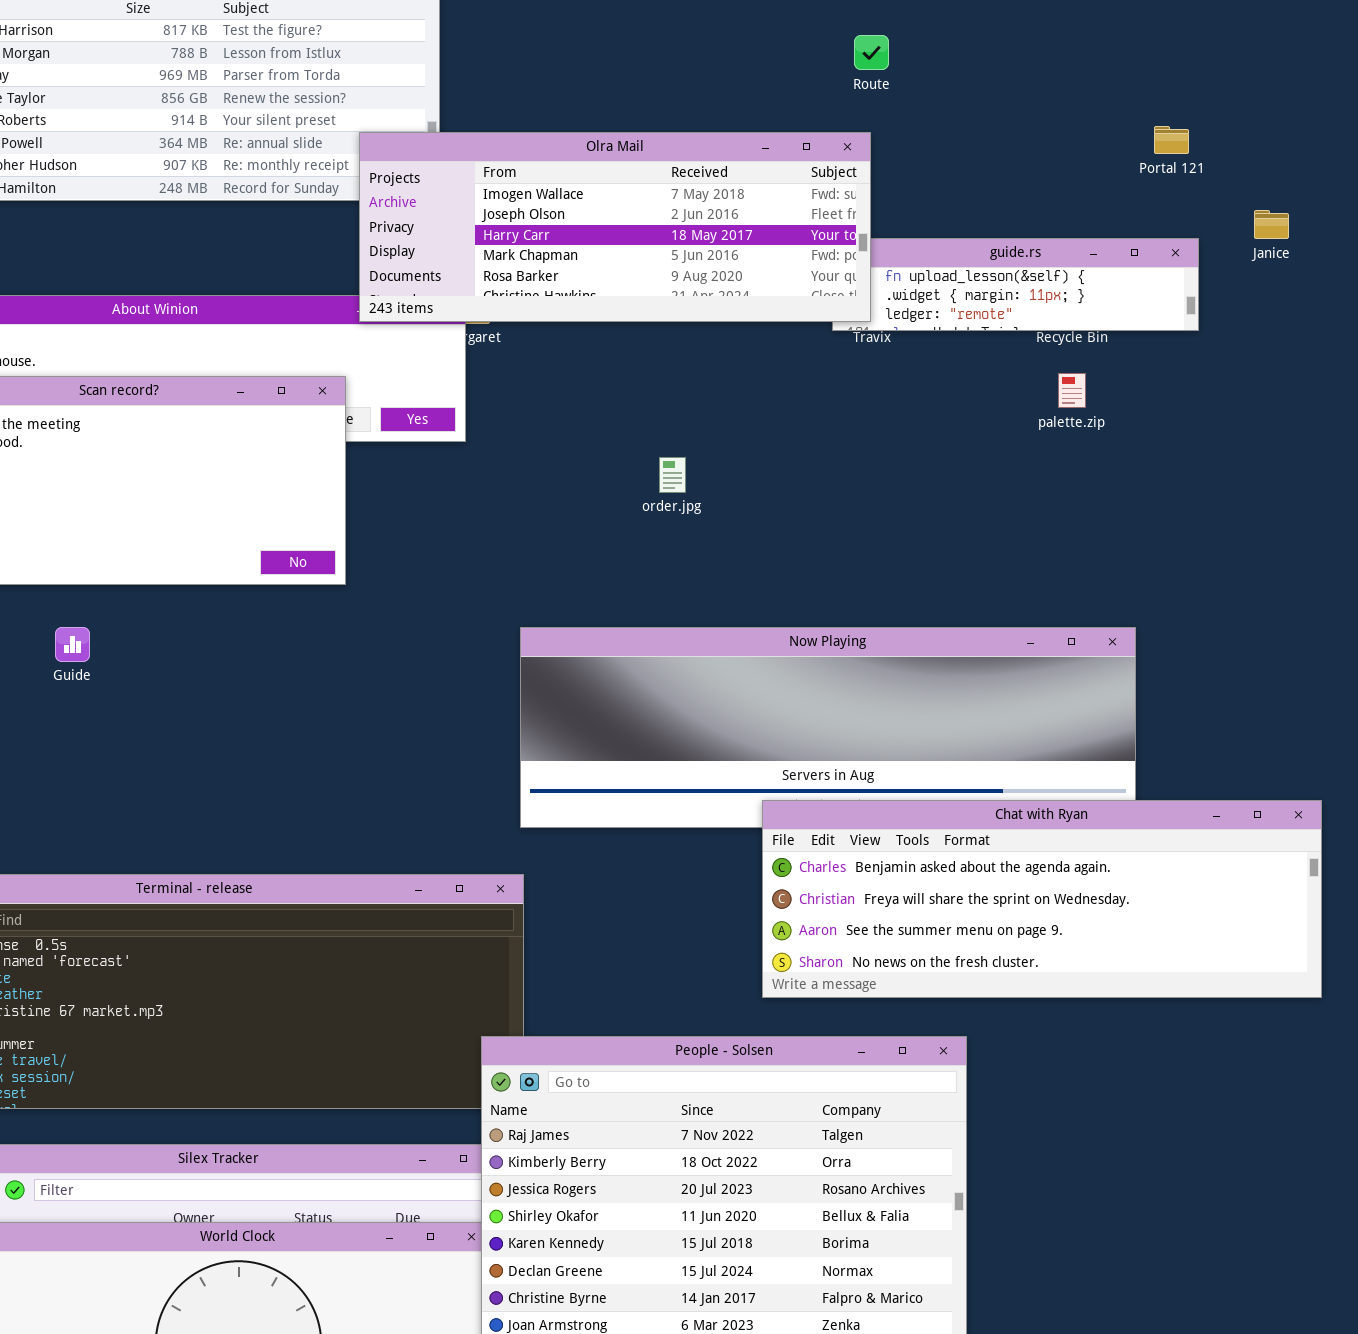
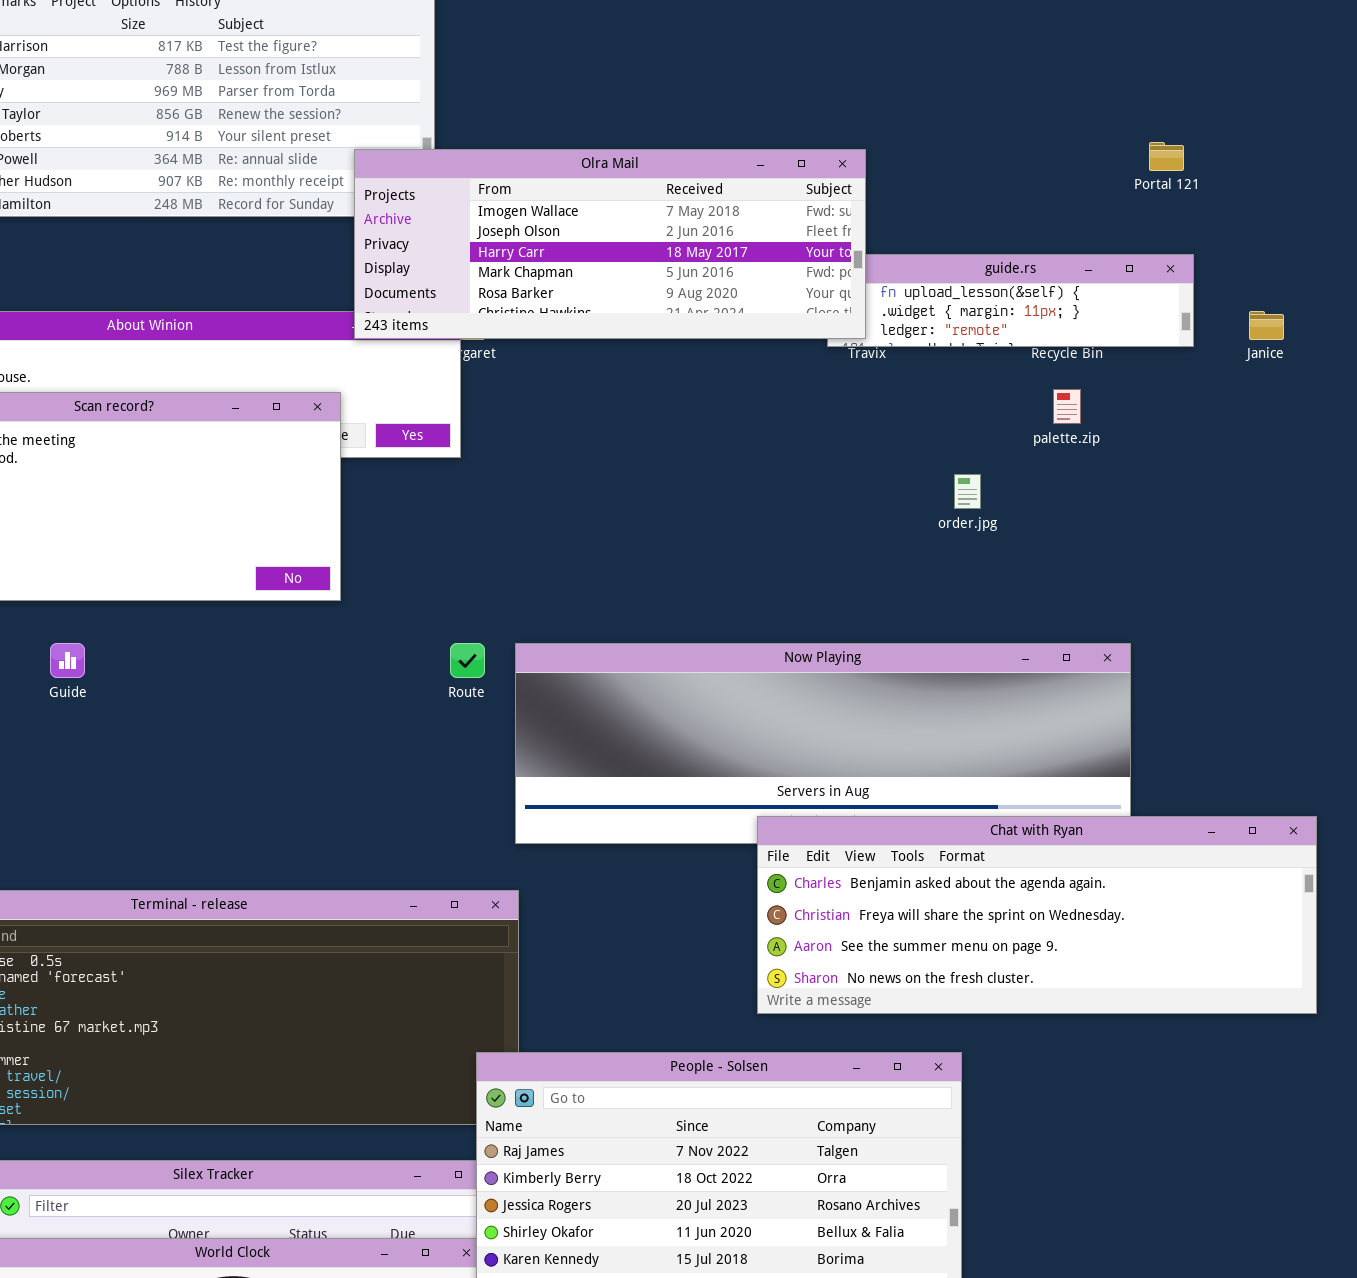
Route: [854,35,889,70] -> [450,643,485,678], moved
Janice: [1254,210,1289,239] -> [1249,311,1284,340], moved
order.jpg: [659,457,686,493] -> [954,474,981,509], moved

